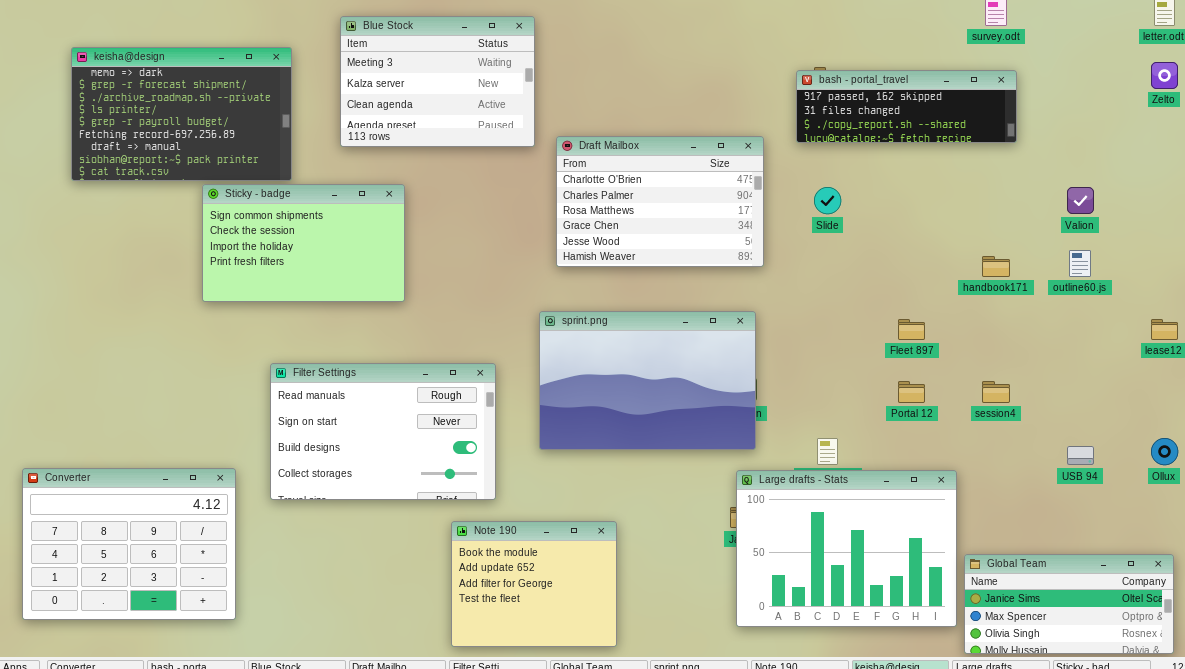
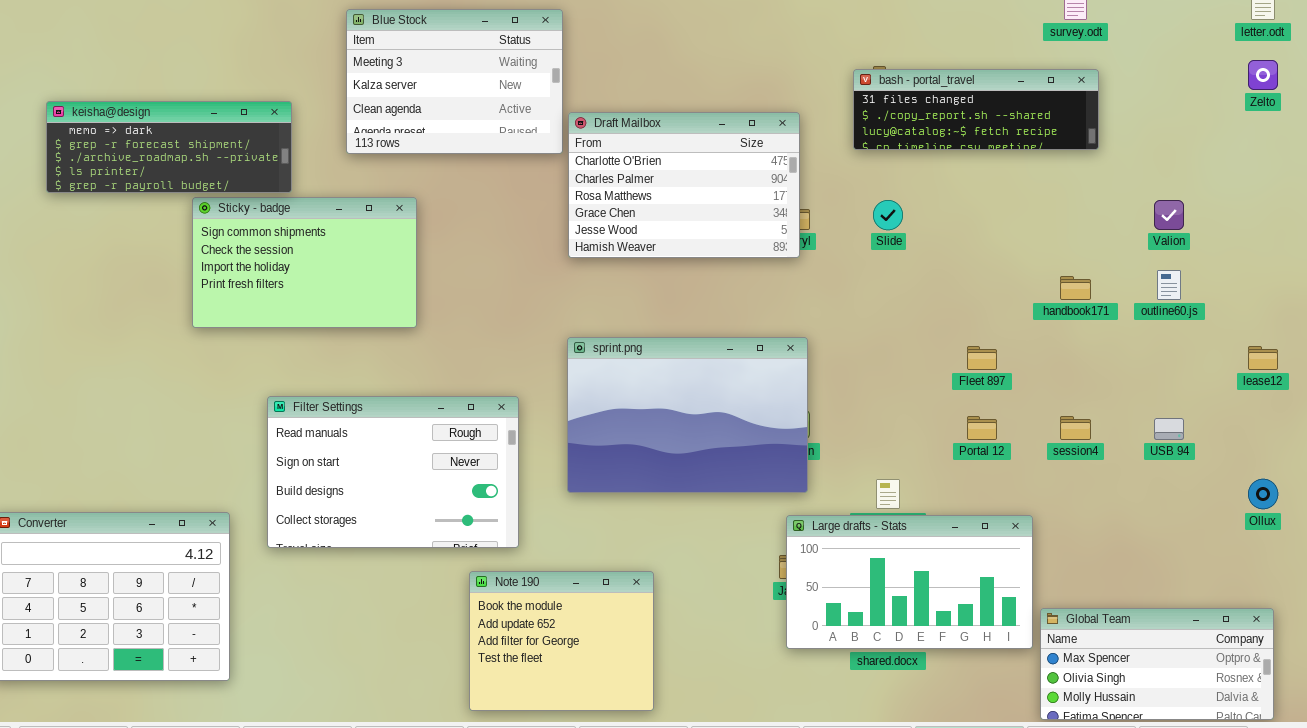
keisha@design: [71,47,292,181] -> [46,101,292,193], resized
bash - portal_travel: [796,70,1017,143] -> [853,69,1099,150], scrolled down 1 row
Draft Mailbox: [556,136,764,267] -> [568,112,800,258], moved
USB 94: [1067,446,1094,465] -> [1154,418,1184,440], moved
Large drafts - Stats: [736,470,957,627] -> [786,515,1033,649], resized
Global Team: [964,554,1174,654] -> [1040,608,1274,720], scrolled down 1 row

